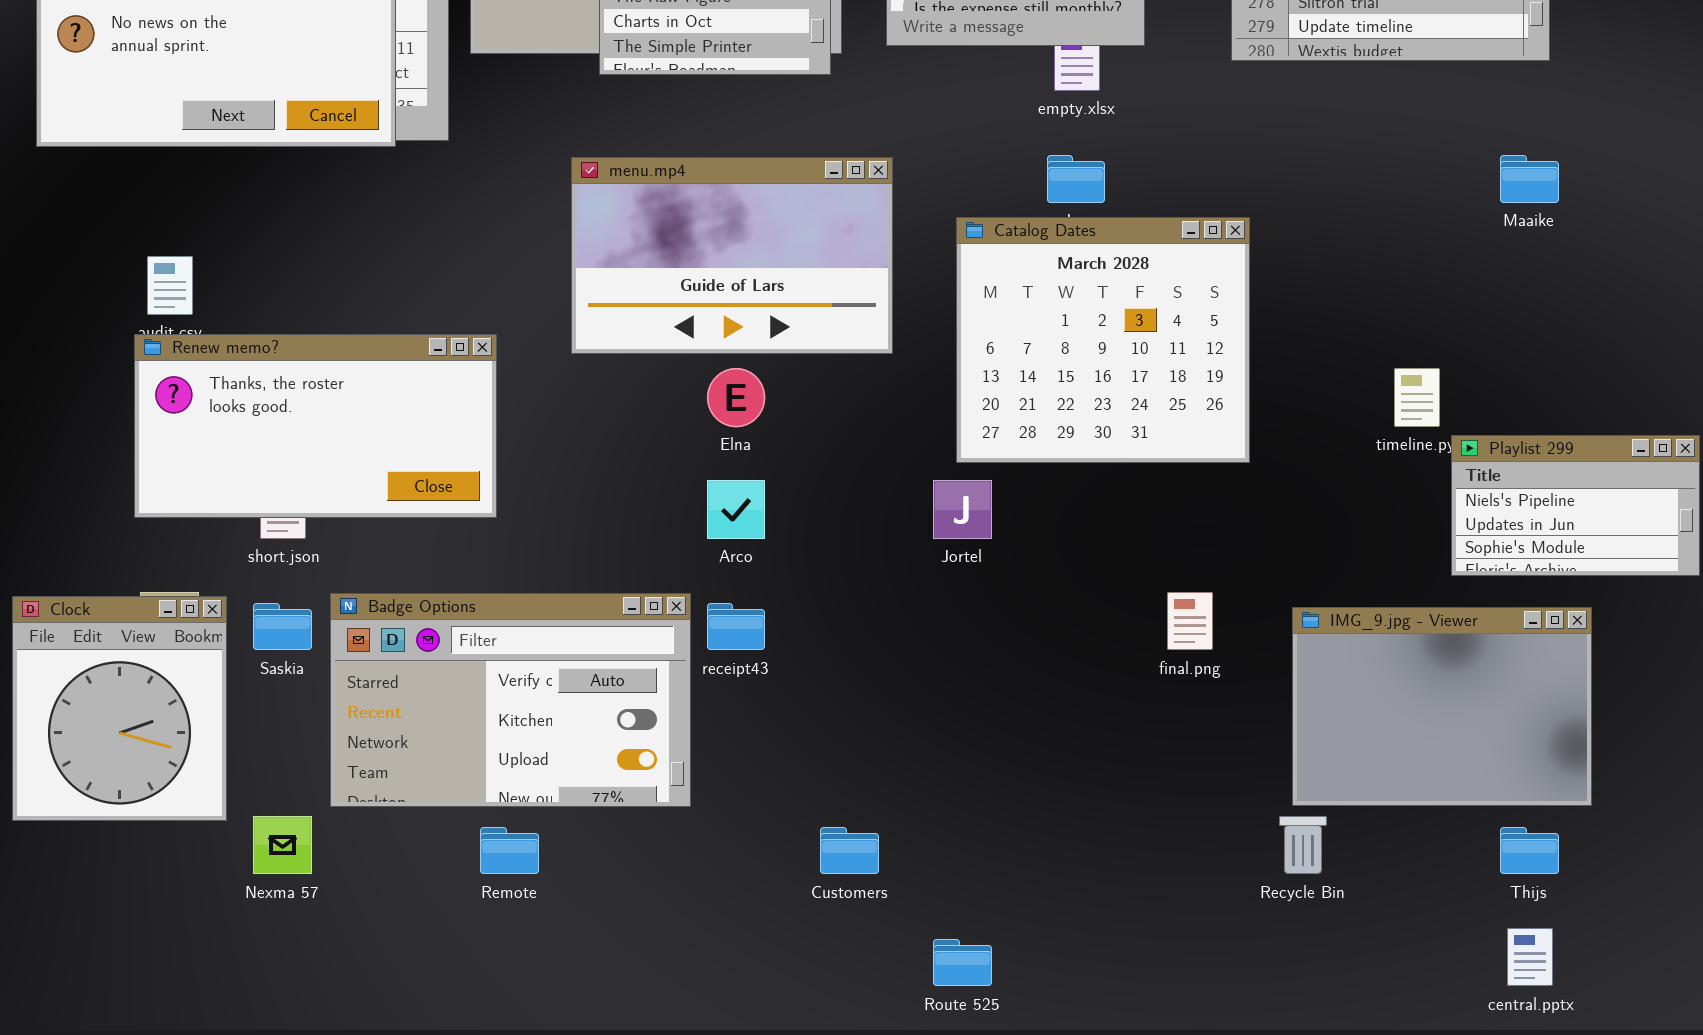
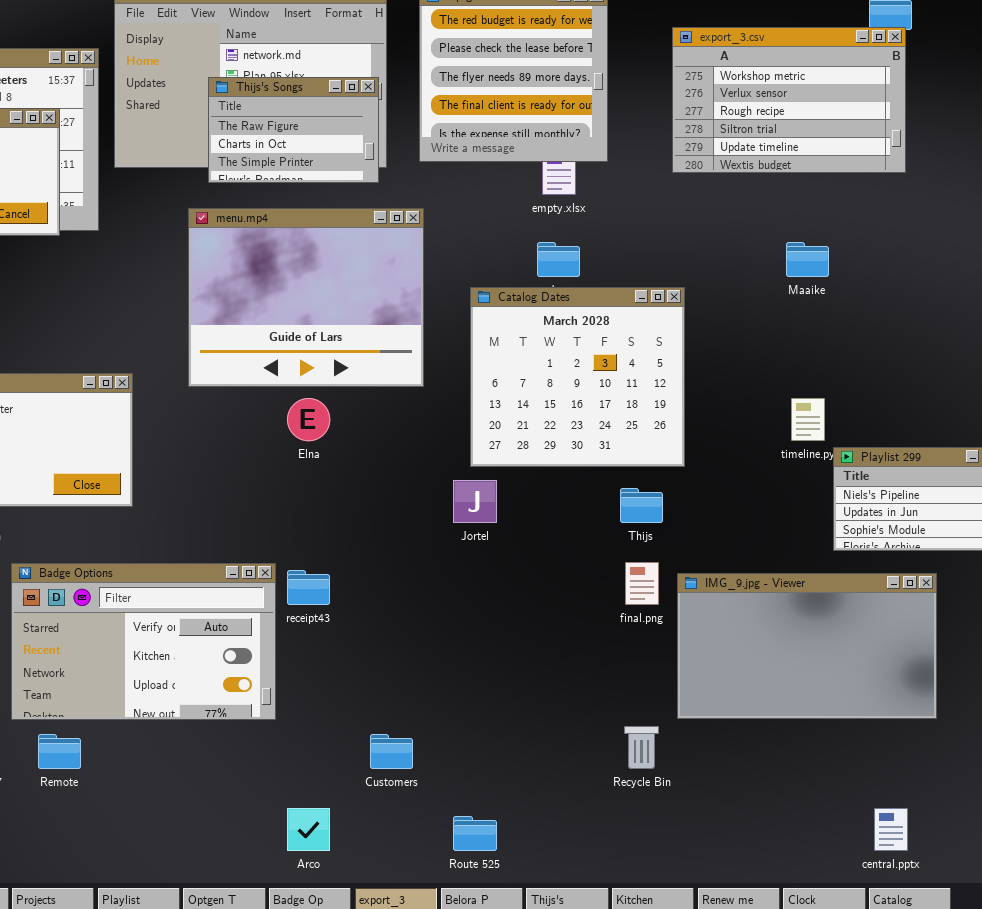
Maaike: [1500,155,1559,203] -> [786,242,829,277], moved
menu.mp4: [571,157,893,354] -> [188,208,424,387], resized
Arco: [707,480,765,539] -> [287,808,330,851], moved
IMG_9.jpg - Viewer: [1292,607,1592,806] -> [677,573,937,719], resized
Recycle Bin: [1279,816,1327,874] -> [624,726,659,769], moved
Remote: [480,827,539,874] -> [38,734,81,769], moved
Thijs: [1500,827,1559,874] -> [620,488,663,523], moved

